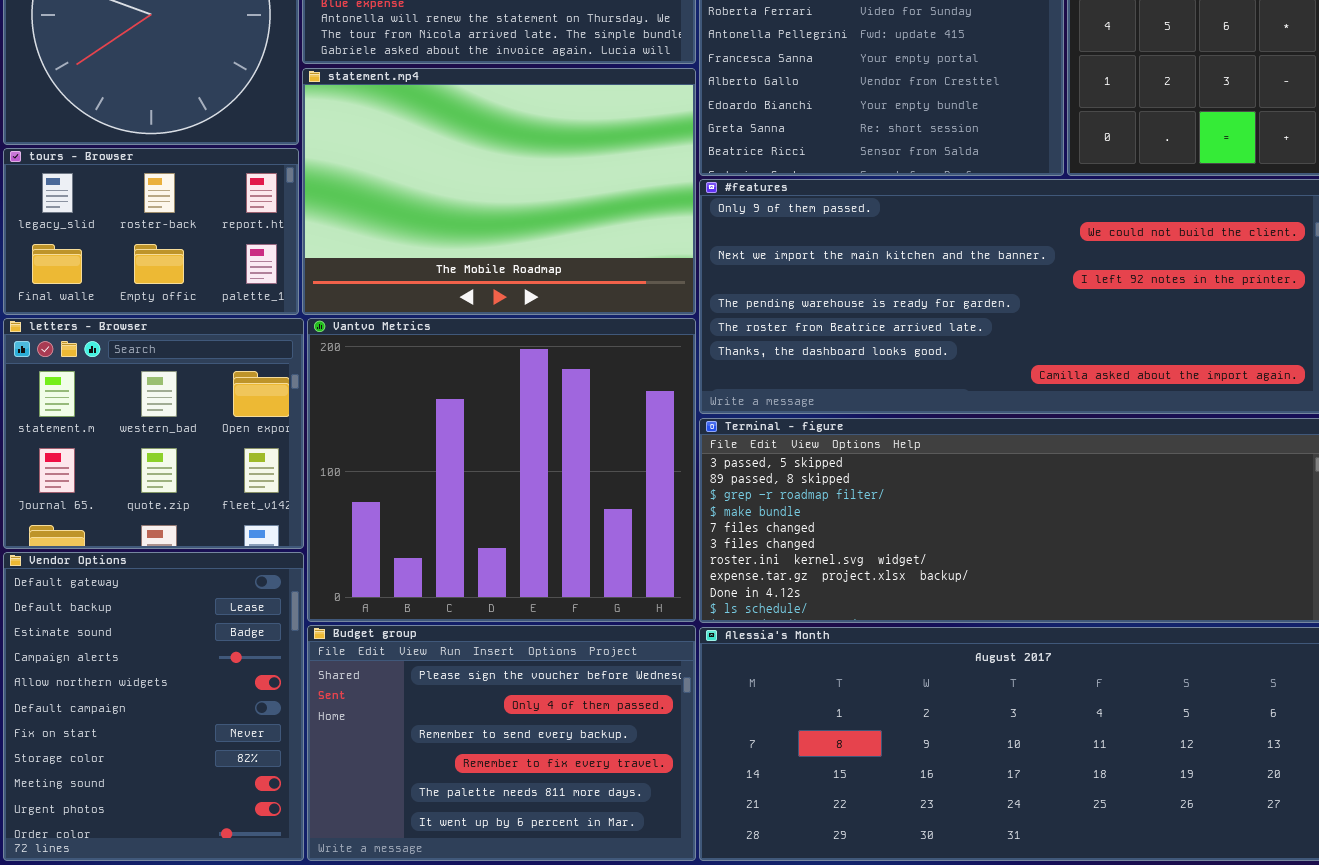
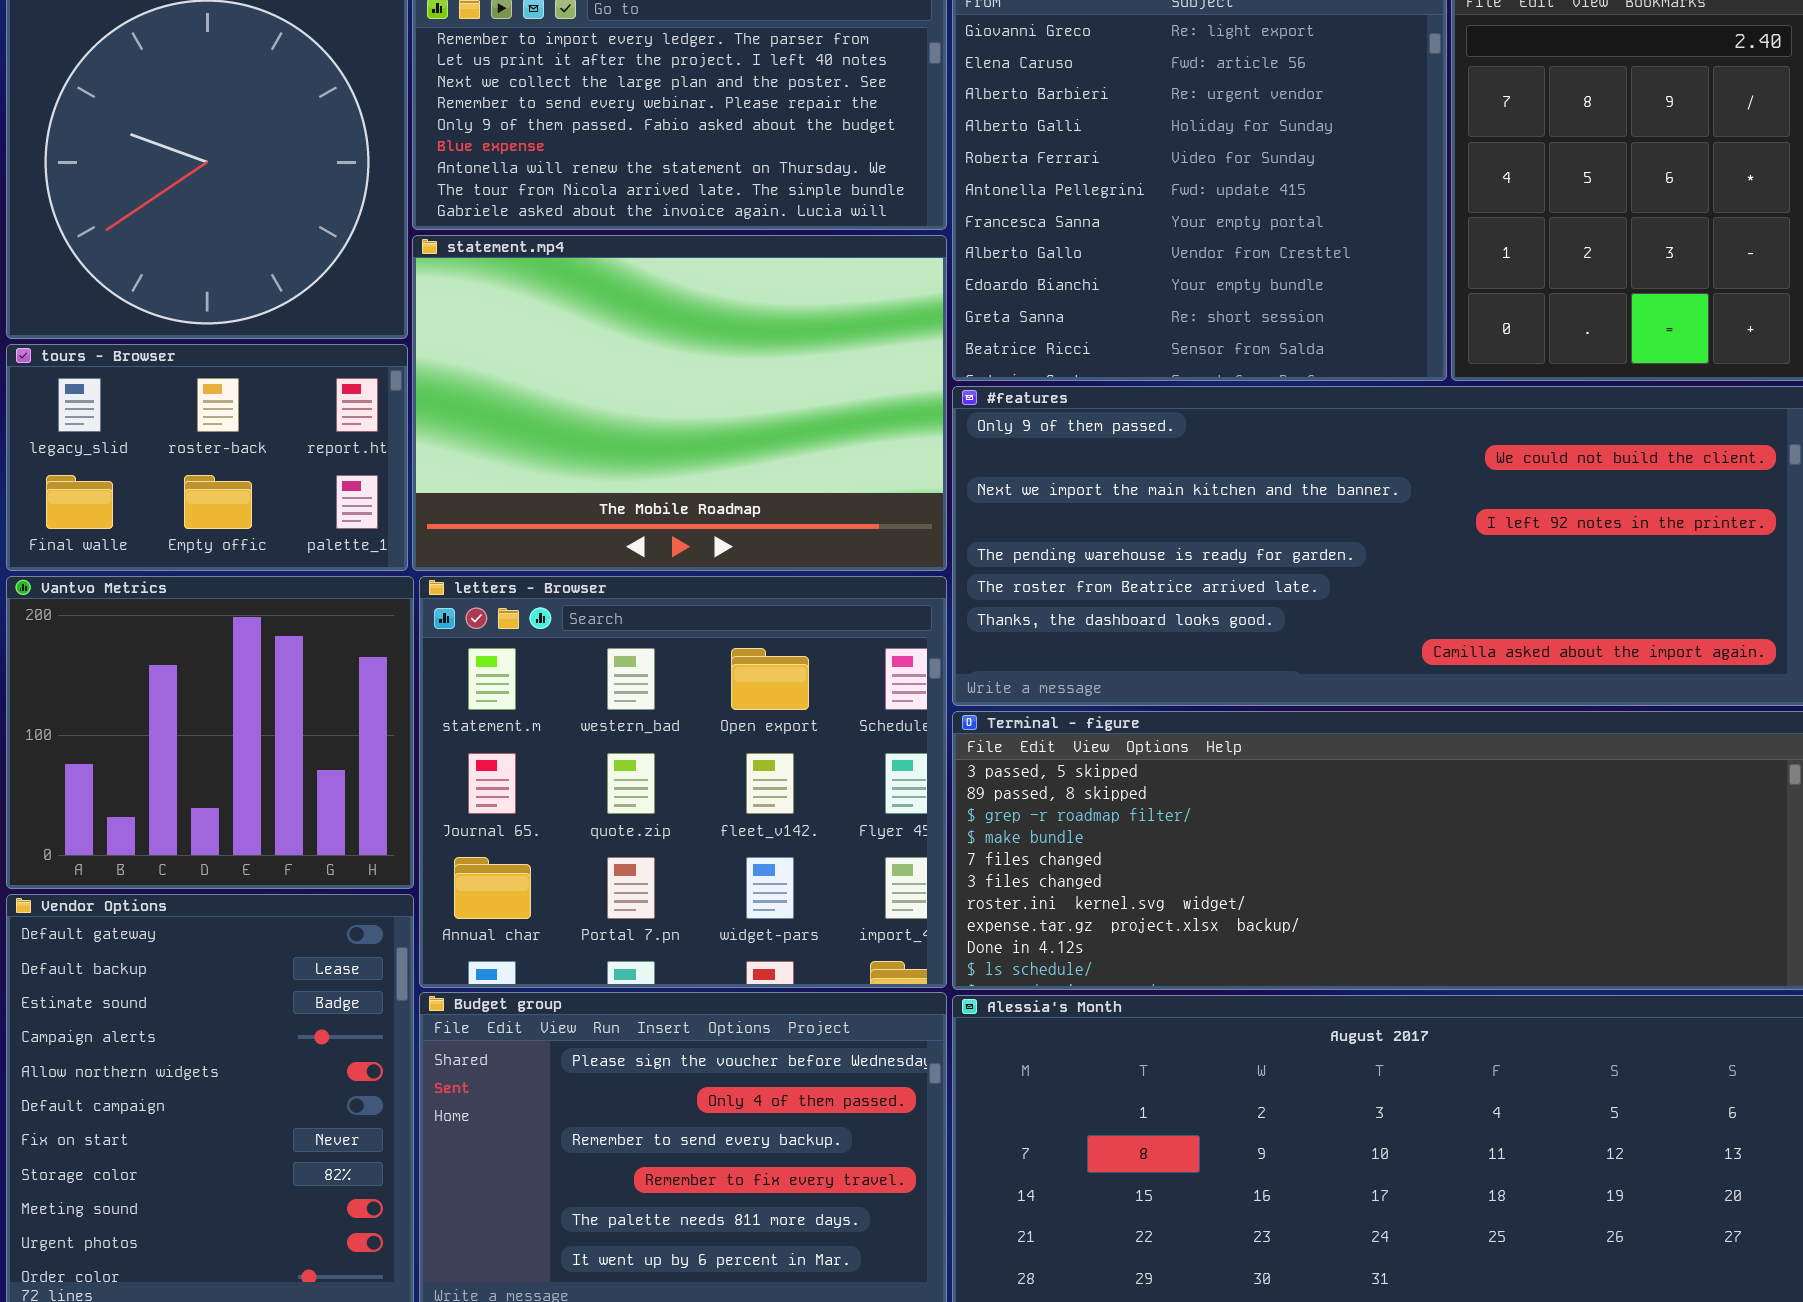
letters - Browser: [3,318,304,549] -> [419,576,947,988], moved, resized
Vantvo Metrics: [307,318,696,622] -> [6,576,414,889], moved, resized

